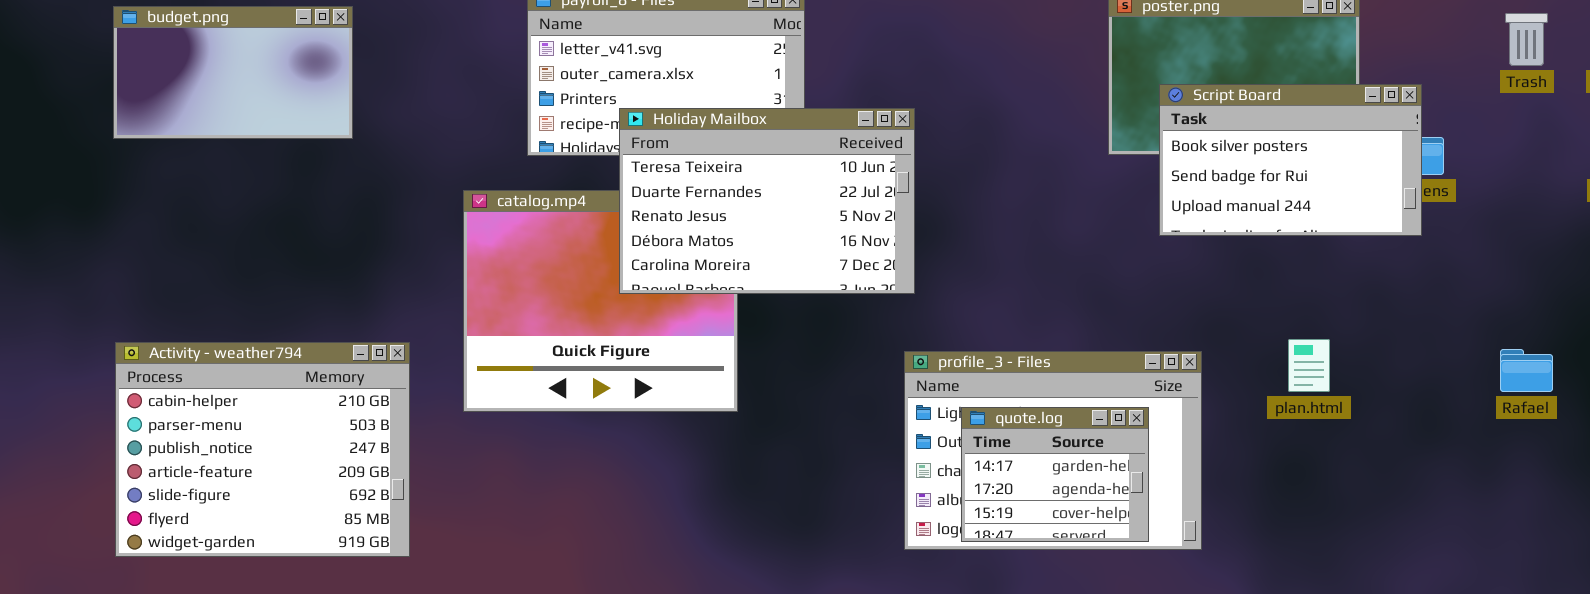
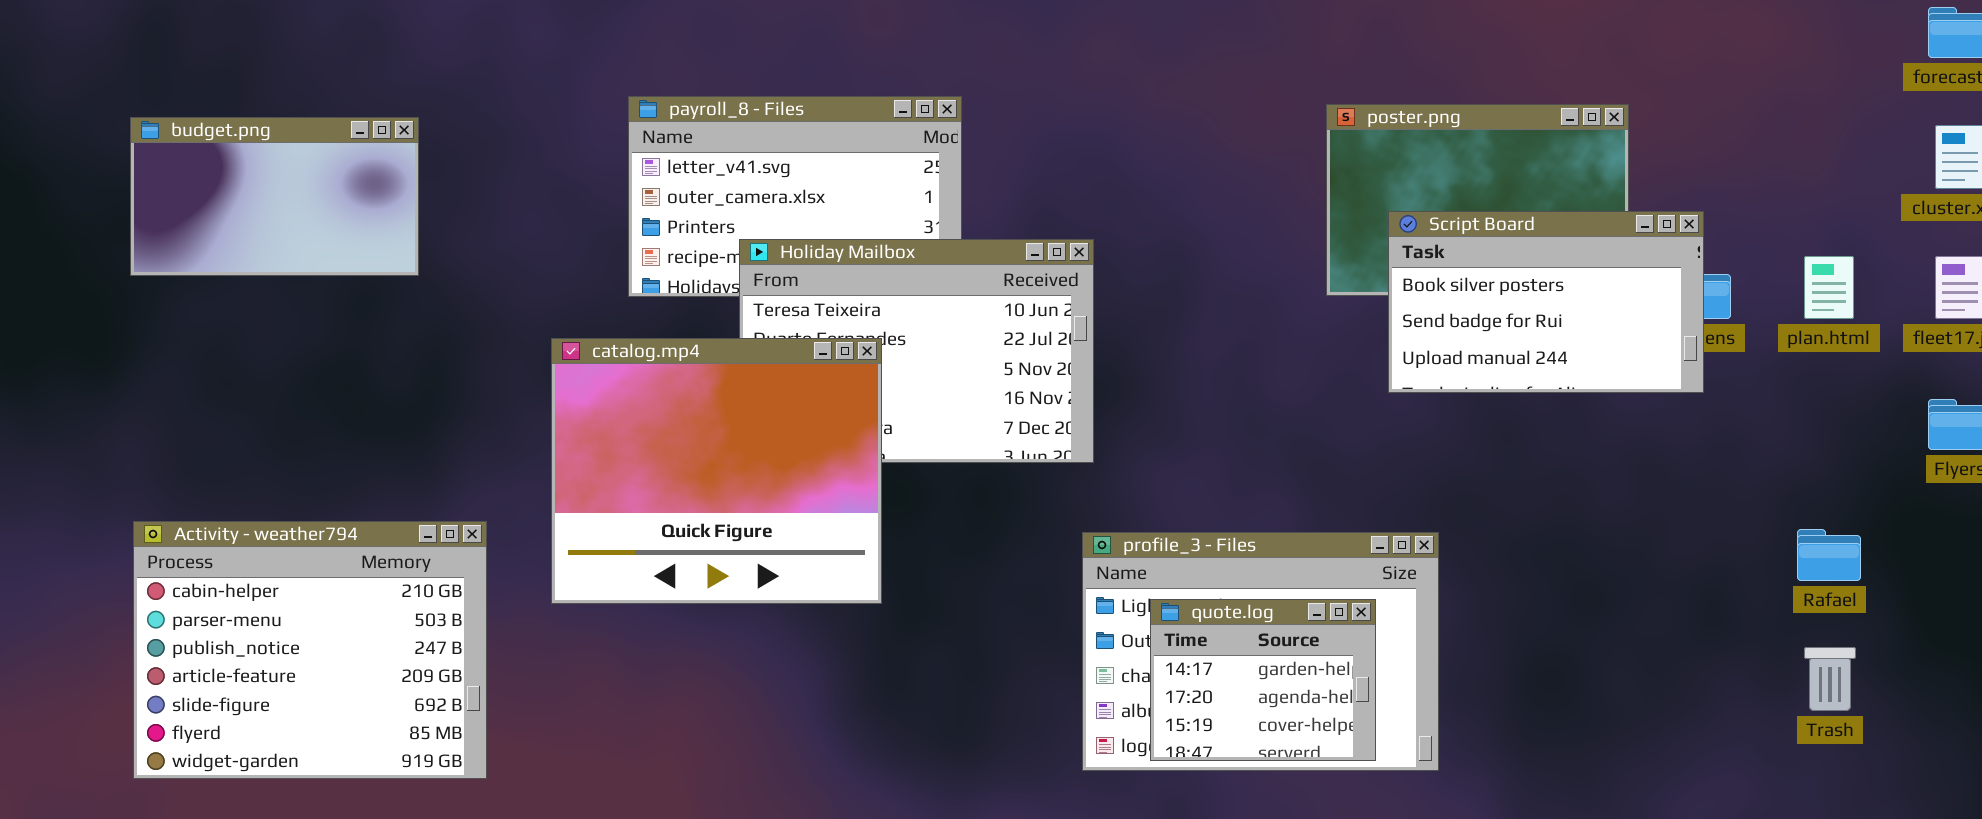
Trash: [1505,13,1548,66] -> [1804,647,1856,711], moved
catalog.mp4: [463,190,738,412] -> [551,338,882,604], raised
plan.html: [1288,339,1330,392] -> [1804,256,1854,319], moved

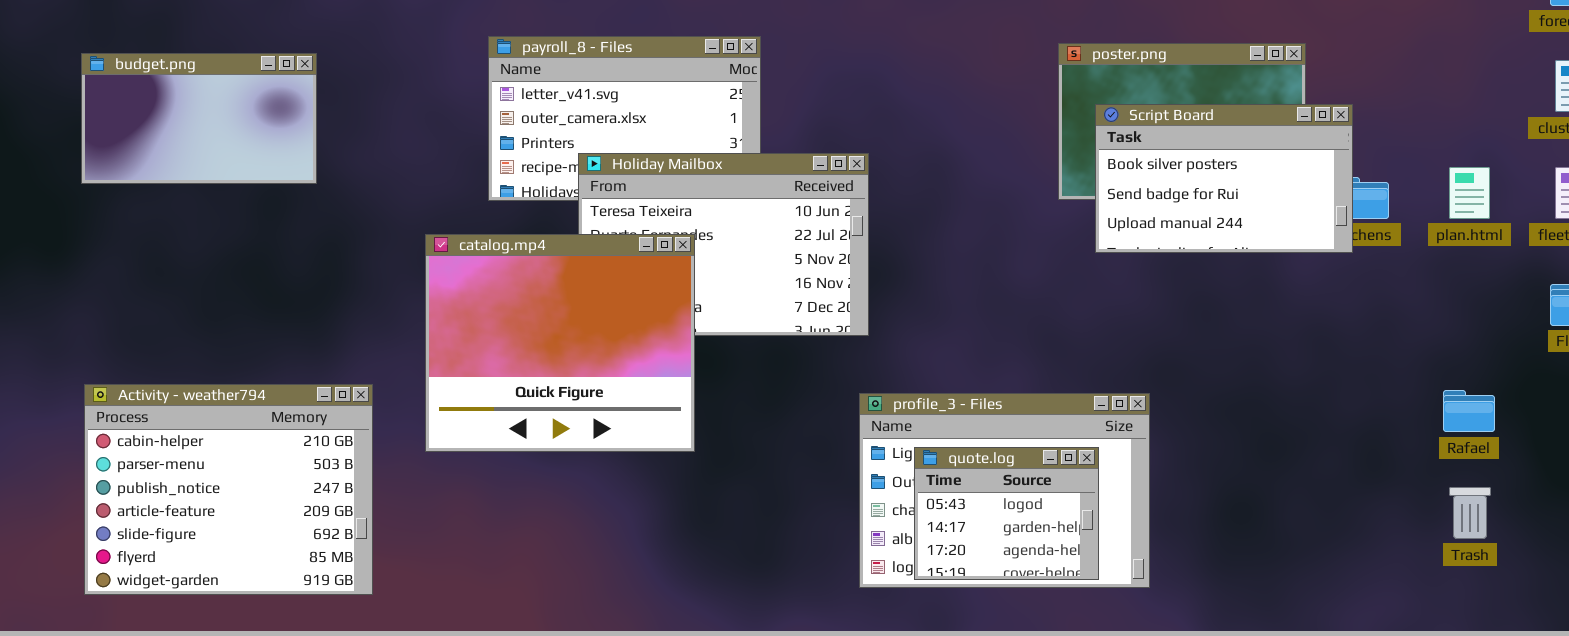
Script Board: [1388,211,1704,393] -> [1095,104,1353,253], moved
quote.log: [1150,599,1376,761] -> [914,447,1099,580], scrolled up 1 row

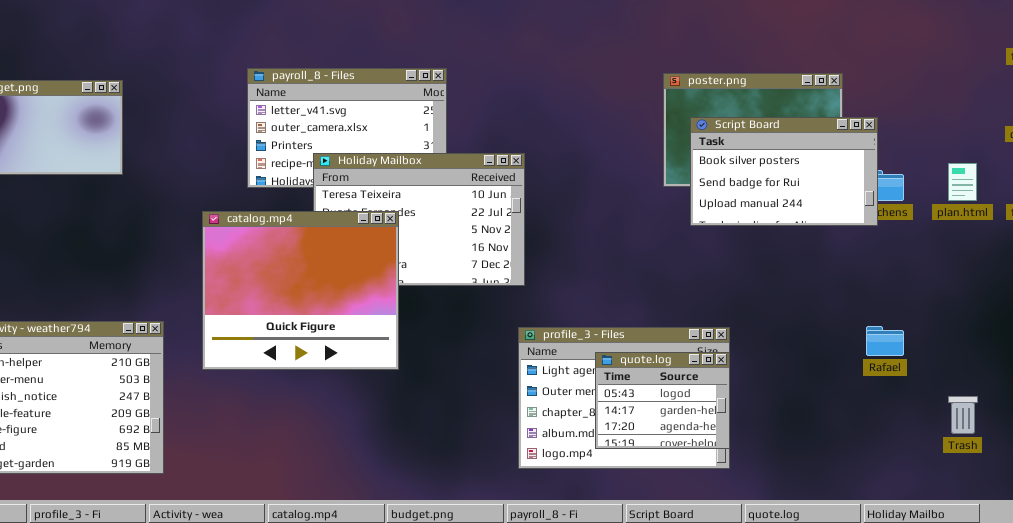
Rafael: [1443,390,1495,432] -> [866,326,904,356], moved
quote.log: [914,447,1099,580] -> [595,352,730,449], moved

